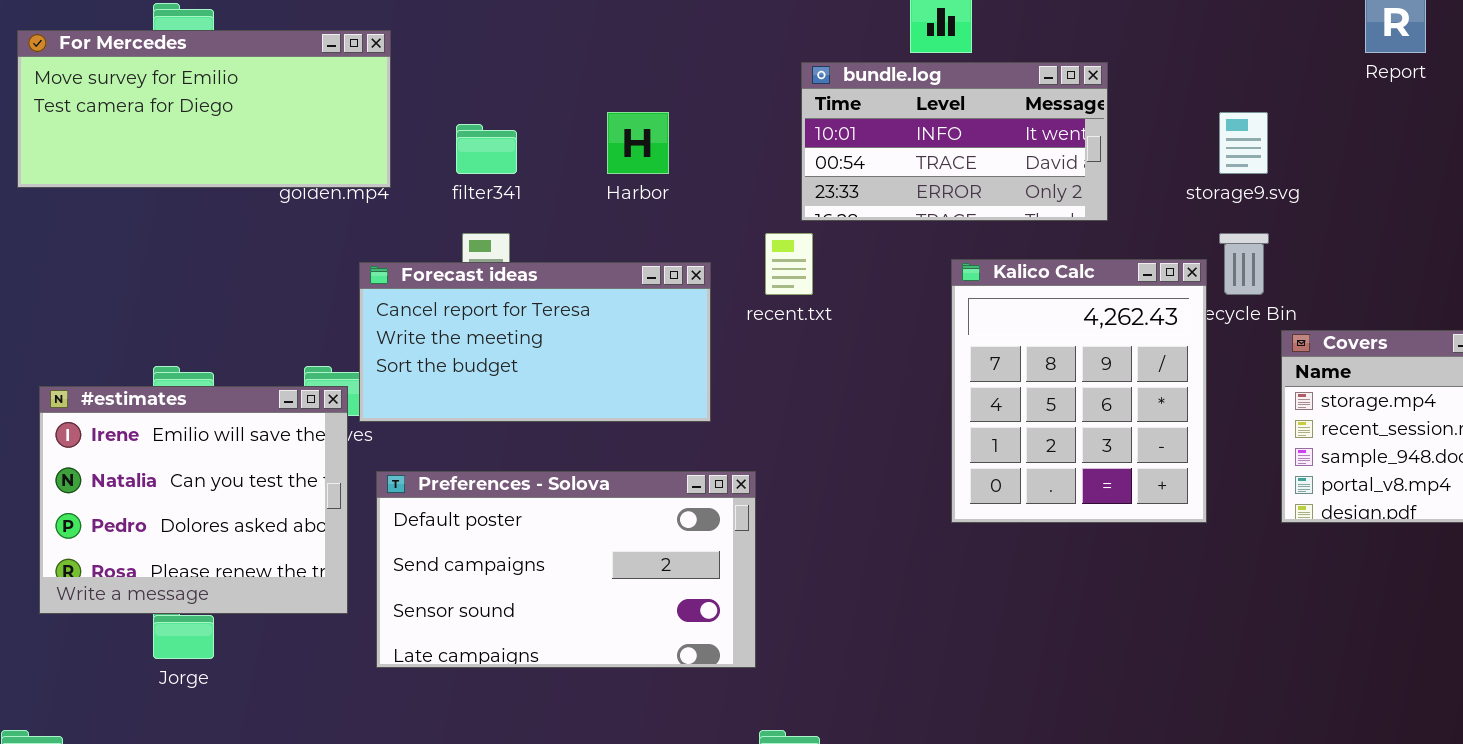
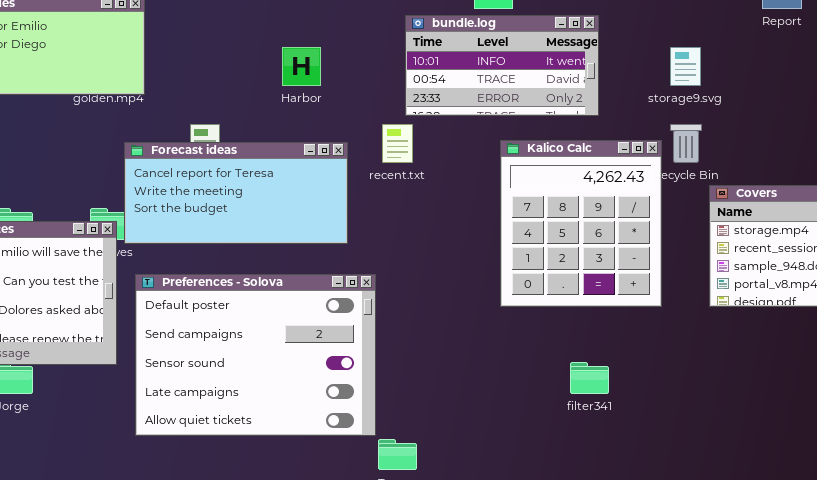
filter341: [456,124,517,174] -> [570,362,609,394], moved
Preferences - Solova: [376,471,756,668] -> [135,274,376,436], resized

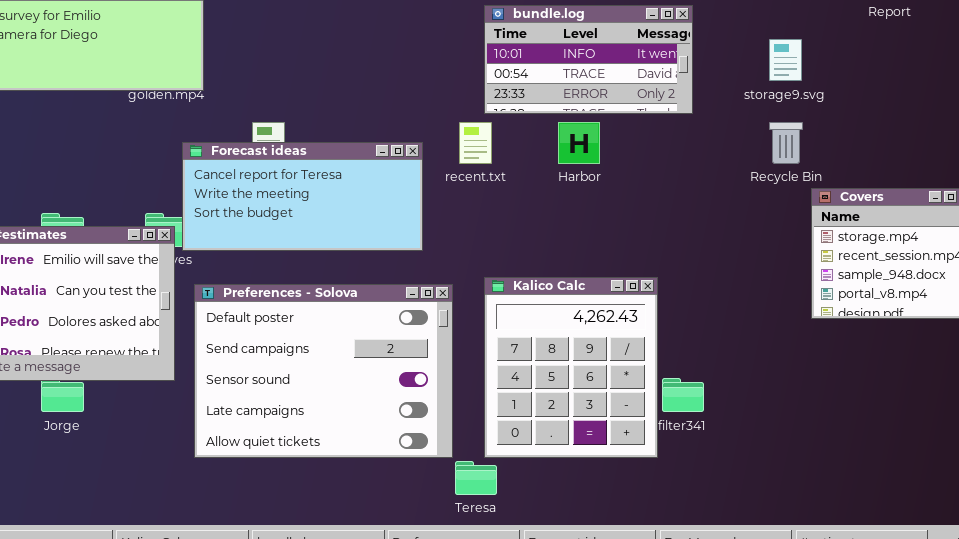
Harbor: [282,47,321,86] -> [558,122,600,164], moved
Kalico Calc: [500,140,662,307] -> [484,277,658,458], moved

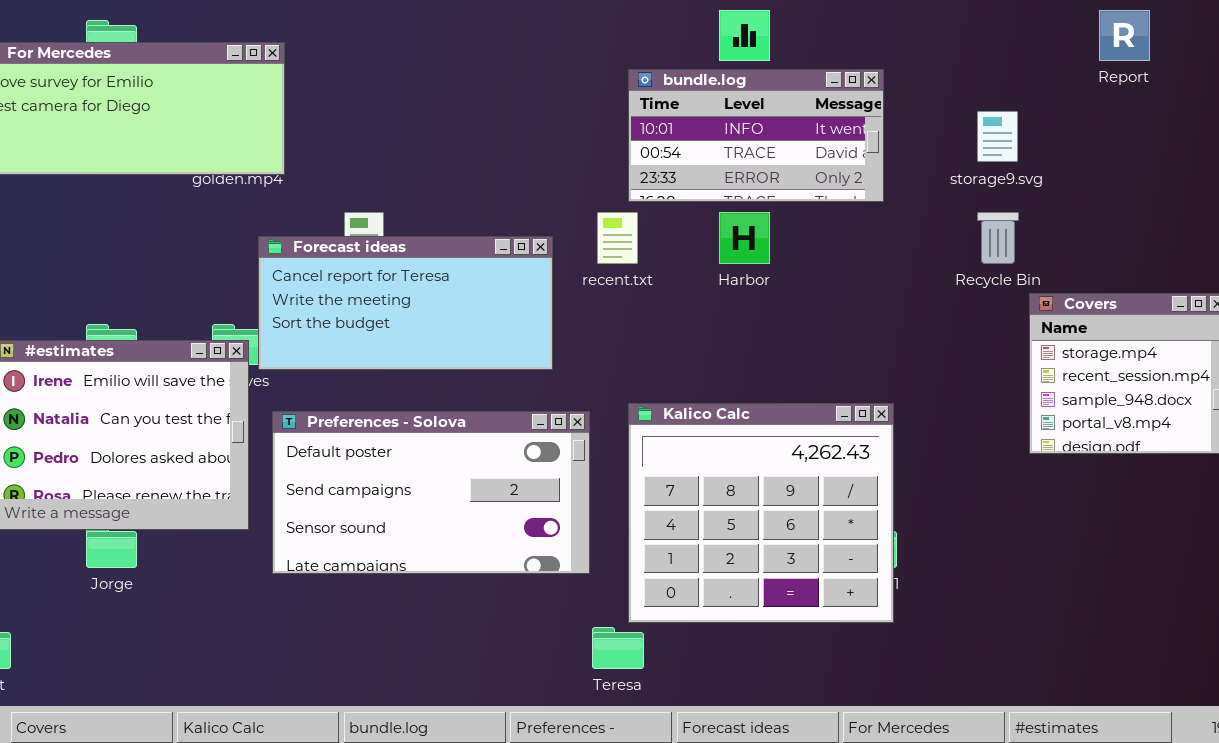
Kalico Calc: [484,277,658,458] -> [628,403,894,623], resized
Preferences - Solova: [194,284,453,458] -> [272,411,590,574], resized

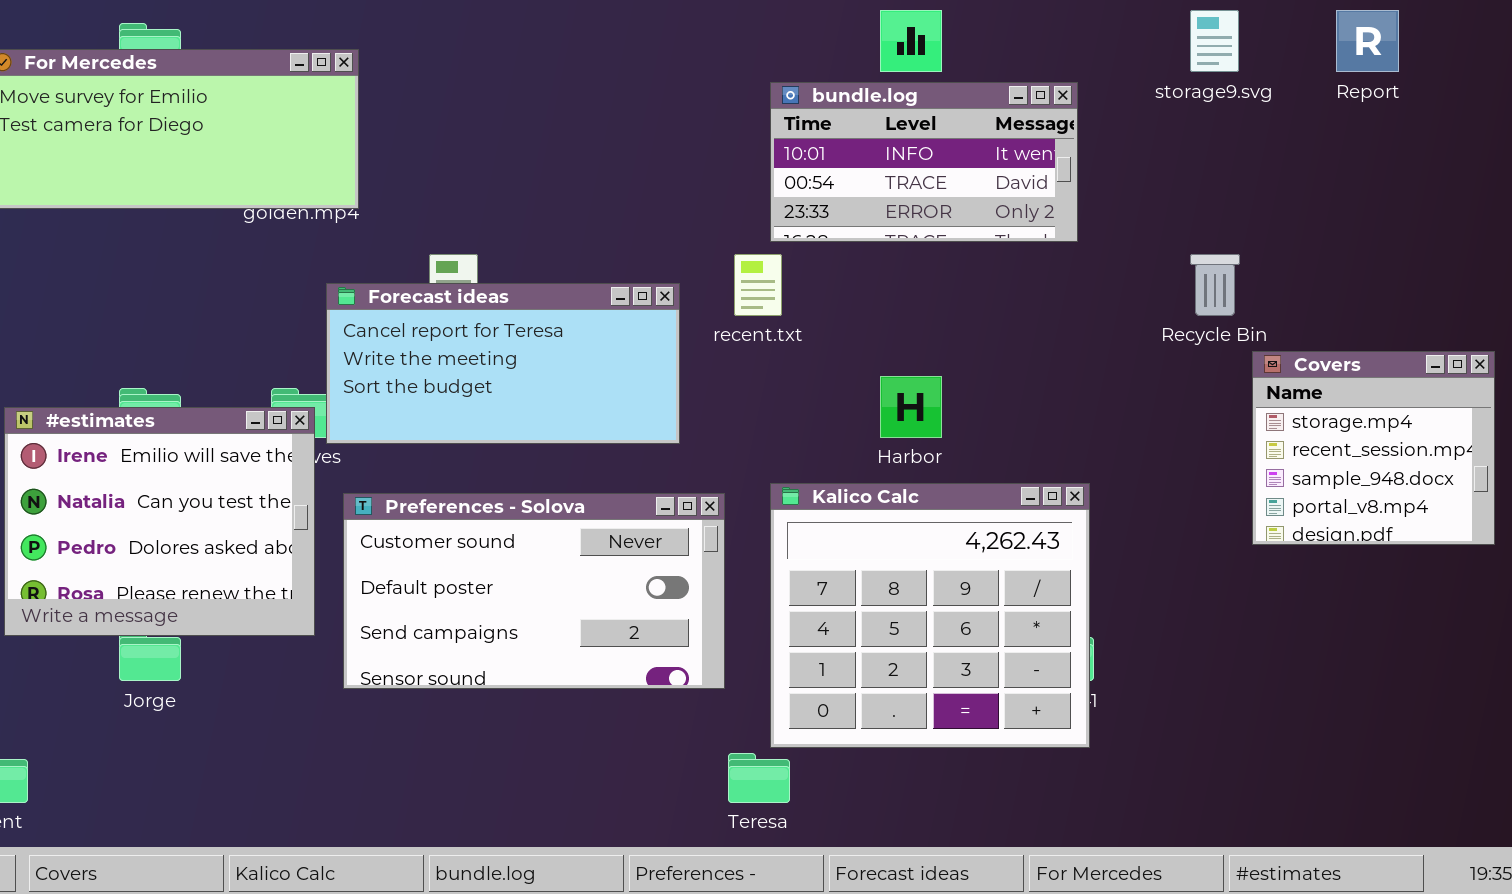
storage9.svg: [977,111,1018,162] -> [1190,10,1239,72], moved
Harbor: [719,212,770,264] -> [880,376,942,438], moved
Preferences - Solova: [272,411,590,574] -> [343,493,725,689], scrolled up 1 row

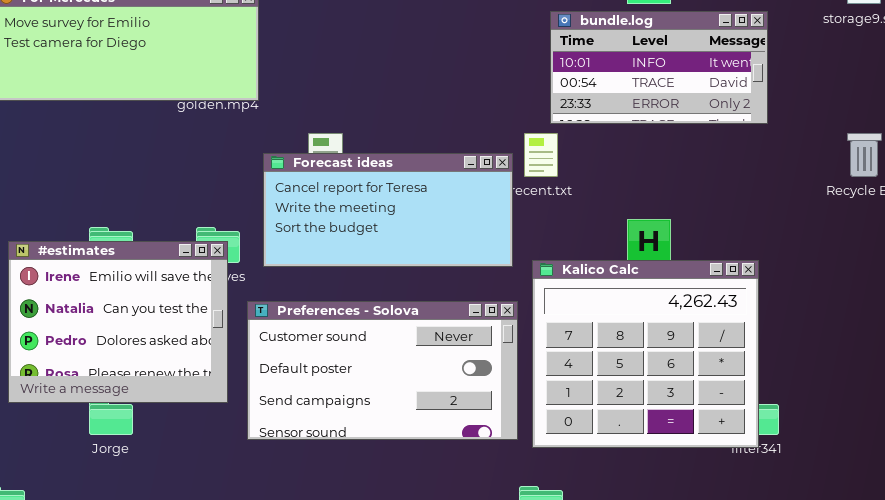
Forecast ideas: [326,283,680,444] -> [263,153,513,267], moved
Kalico Calc: [770,483,1090,748] -> [532,260,759,448], moved

